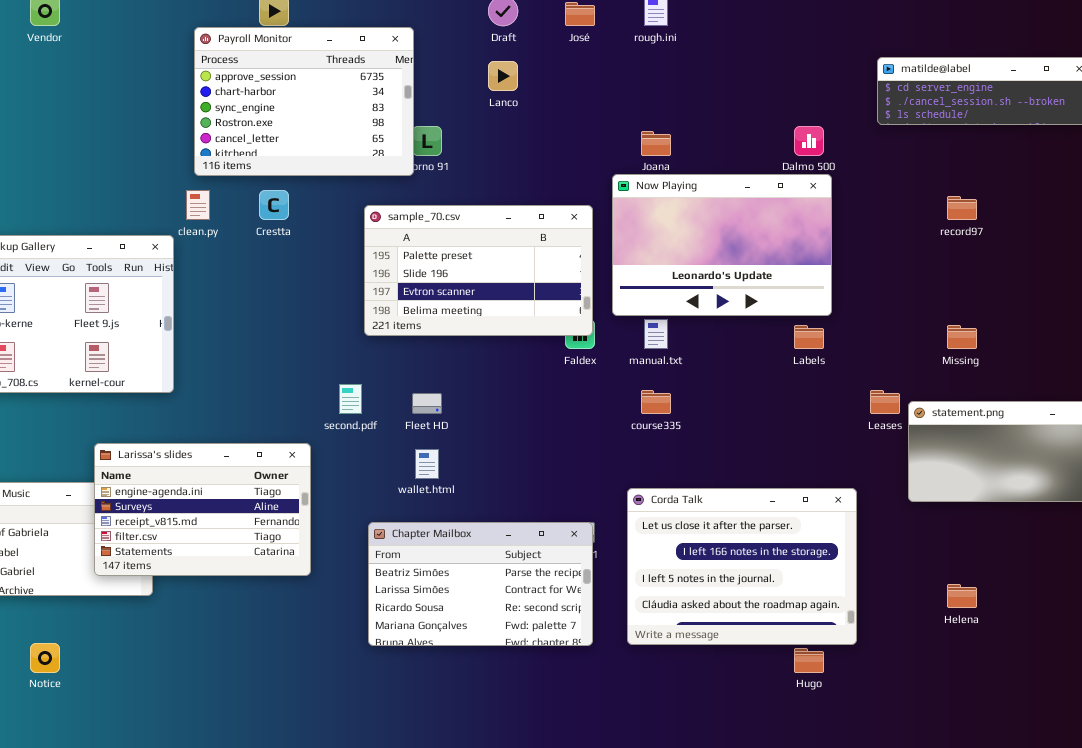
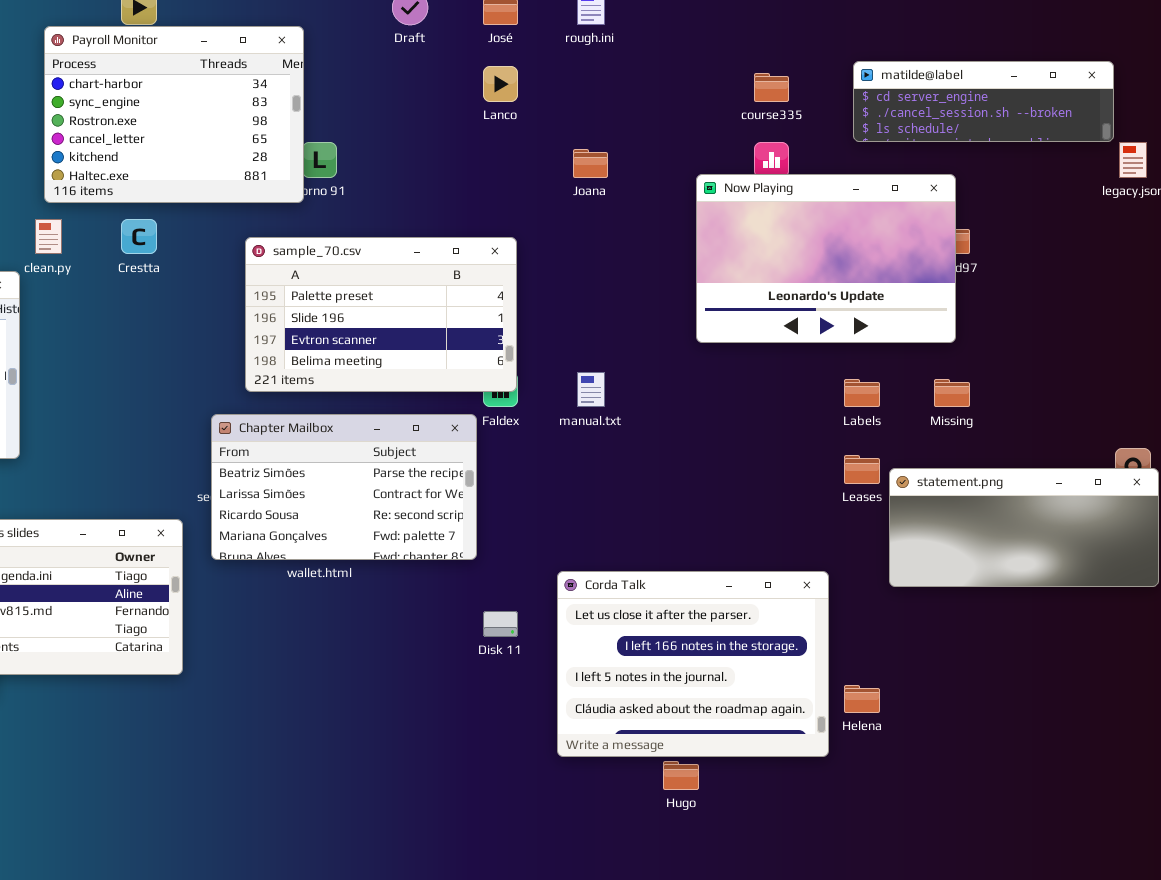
Payroll Monitor: [194,27,414,176] -> [44,26,304,203], scrolled down 1 row
Lanco: [488,61,518,91] -> [483,66,518,102], moved
Now Playing: [612,174,832,316] -> [696,174,956,343], moved
Labels: [794,325,824,349] -> [844,379,880,407], moved
course335: [641,390,671,414] -> [754,73,789,102], moved
Chapter Mailbox: [368,522,593,646] -> [211,414,477,560], moved
Helena: [947,584,977,608] -> [844,685,880,713], moved
Hugo: [794,648,824,673] -> [663,761,699,790], moved

